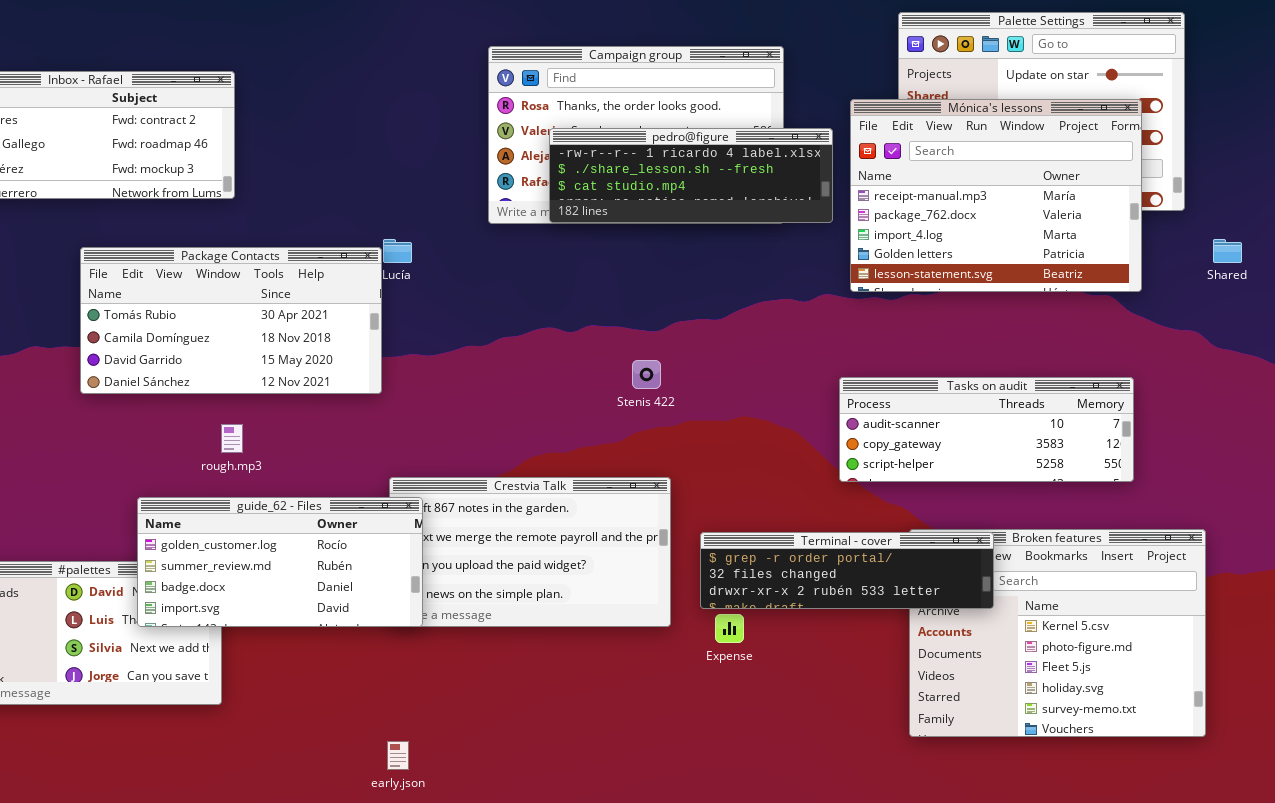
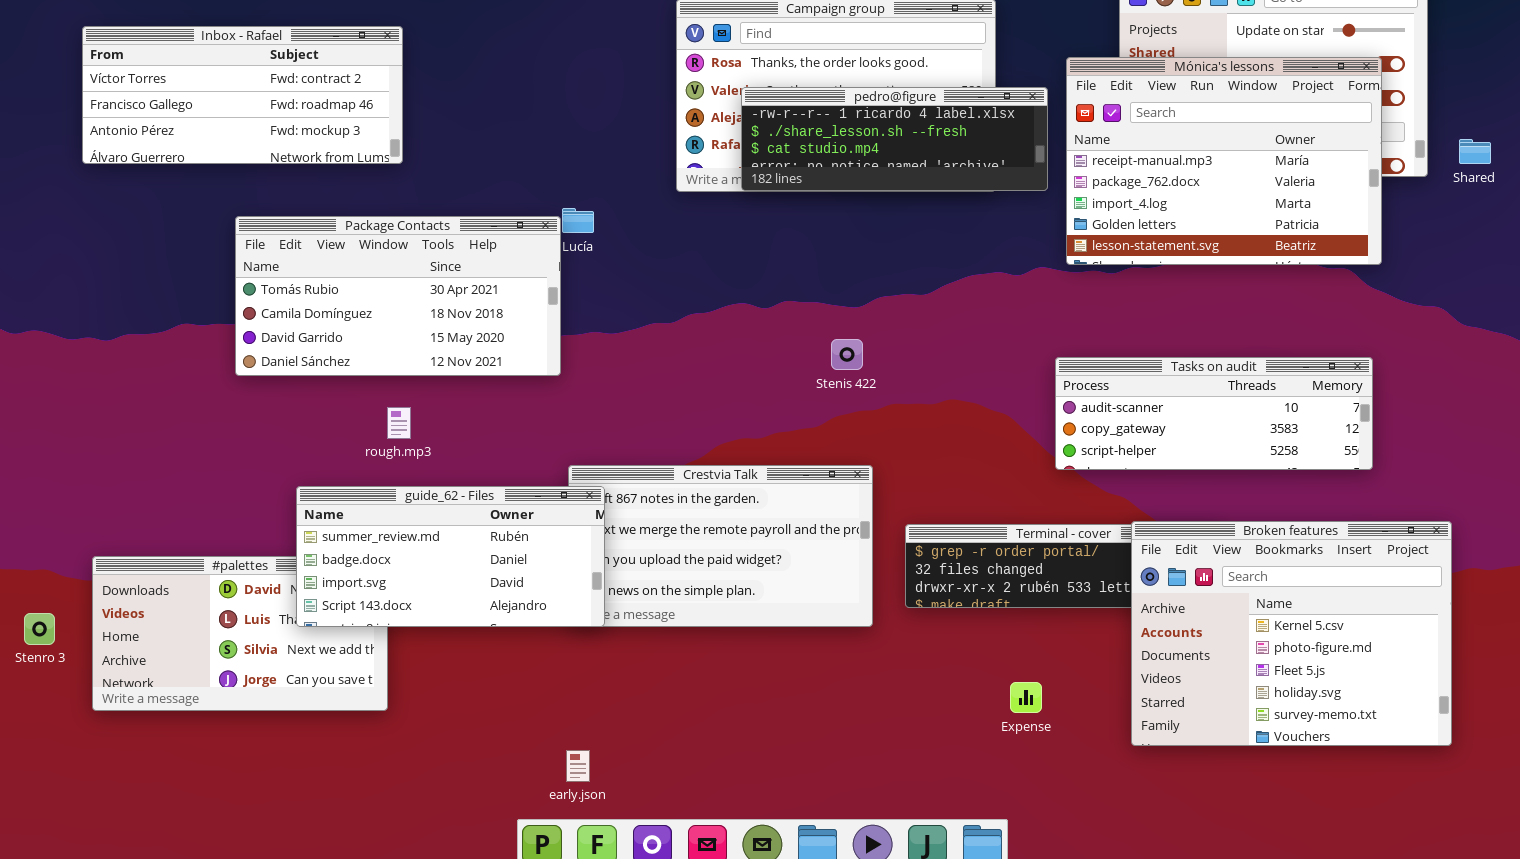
Shared: [1213,239,1242,263] -> [1459,139,1491,164], moved
guide_62 - Files: [137,497,423,627] -> [296,486,605,627], scrolled down 1 row
Broken features: [909,529,1206,737] -> [1131,521,1452,746], raised
Expense: [715,614,744,643] -> [1010,682,1042,713], moved

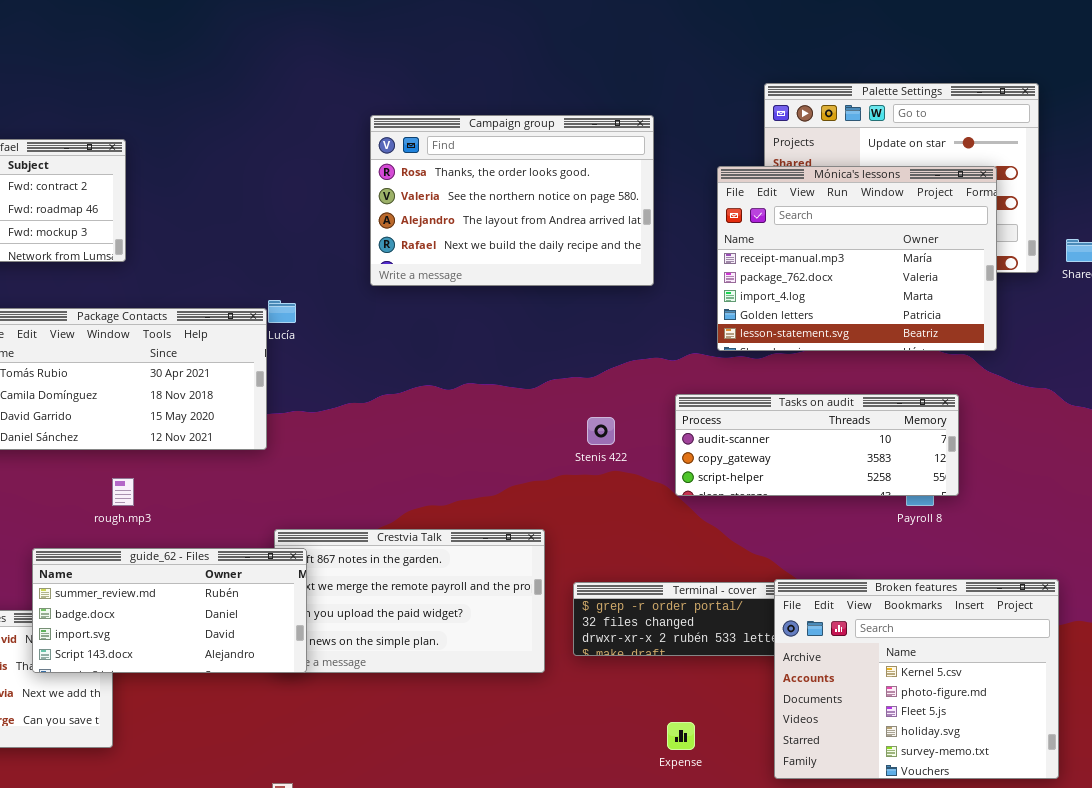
pedro@figure: [741,87,1048,191] -> none, closed
Stenis 422: [831,339,863,370] -> [587,417,615,445], moved
Tasks on audit: [1055,357,1373,470] -> [675,394,959,496], moved

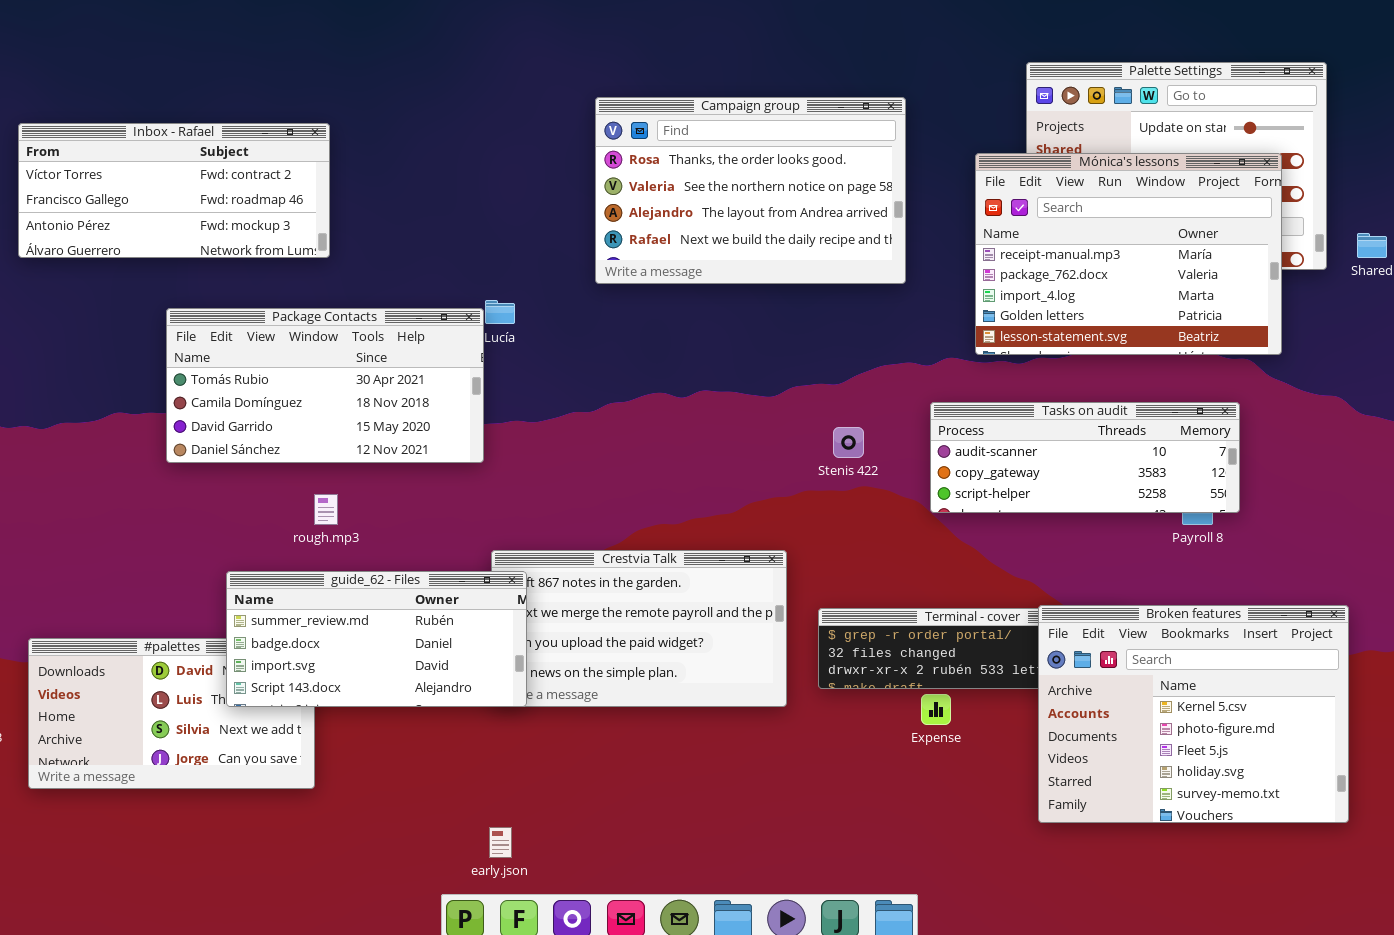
Expense: [667,722,695,750] -> [921,694,951,725], moved

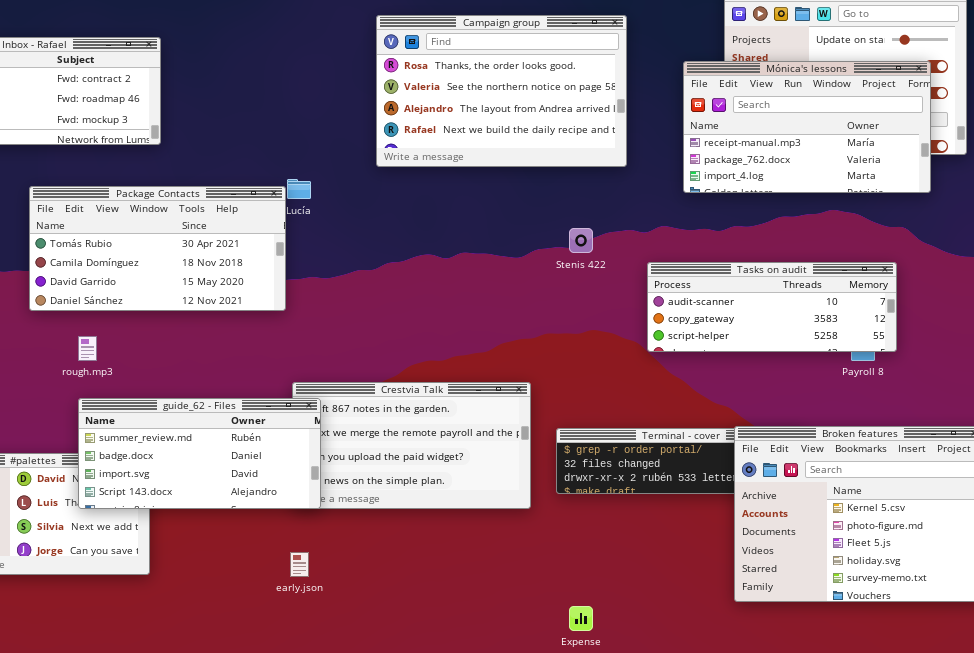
Mónica's lessons: [975,153,1282,355] -> [683,61,931,193], resized
Stenis 422: [833,427,864,458] -> [569,228,593,253], moved
rough.mp3: [314,494,338,525] -> [78,336,97,361], moved
Expense: [921,694,951,725] -> [569,606,593,631], moved
early.json: [489,827,512,858] -> [290,552,309,577], moved

